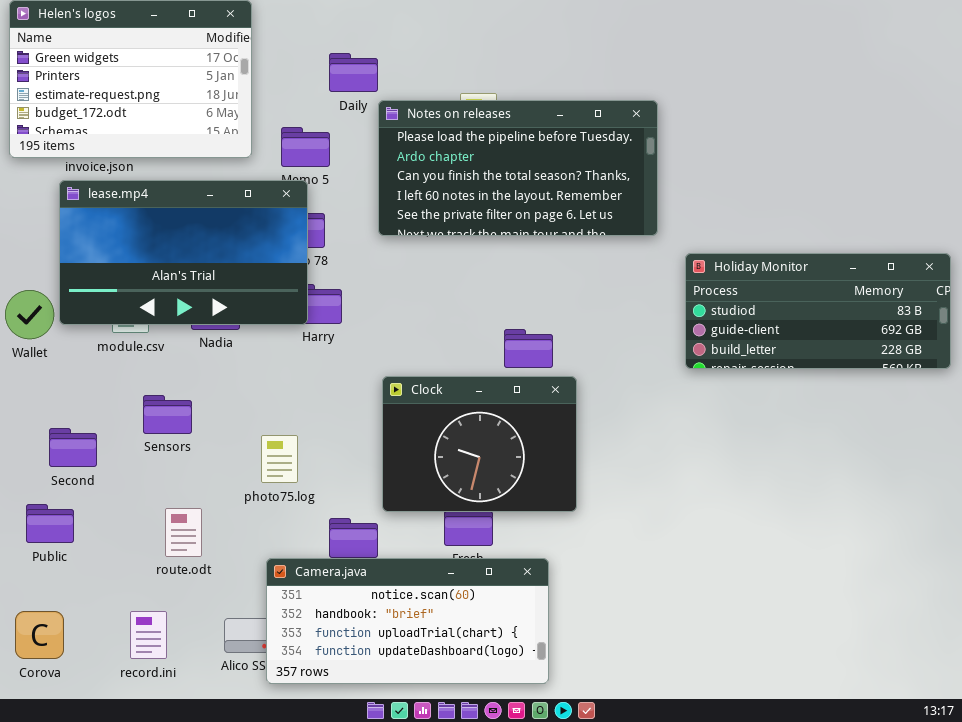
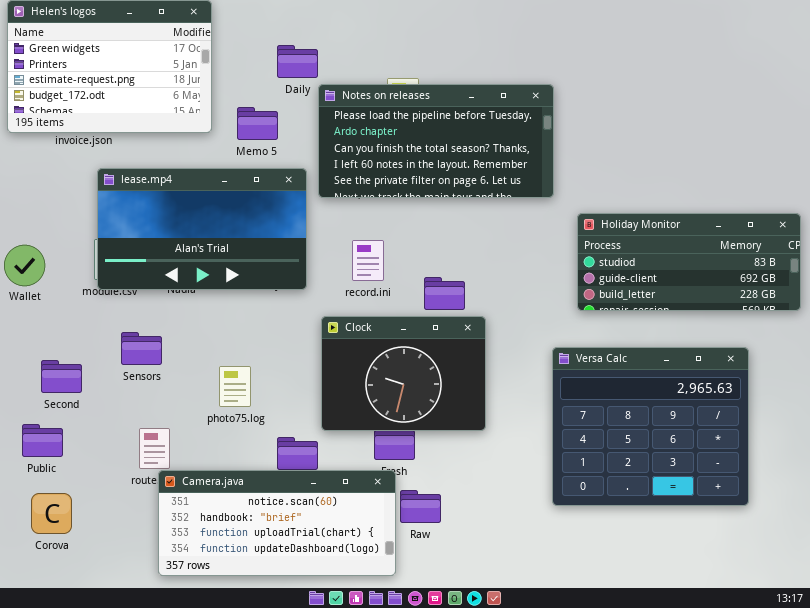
lease.mp4: [59,180,308,325] -> [97,168,307,290], moved
Versa Calc: none -> [552,347,749,506], opened
Camera.java: [266,558,549,684] -> [158,470,396,576], moved
Corova: [15,611,64,659] -> [31,493,72,534], moved
record.ini: [130,611,167,659] -> [352,240,384,281], moved

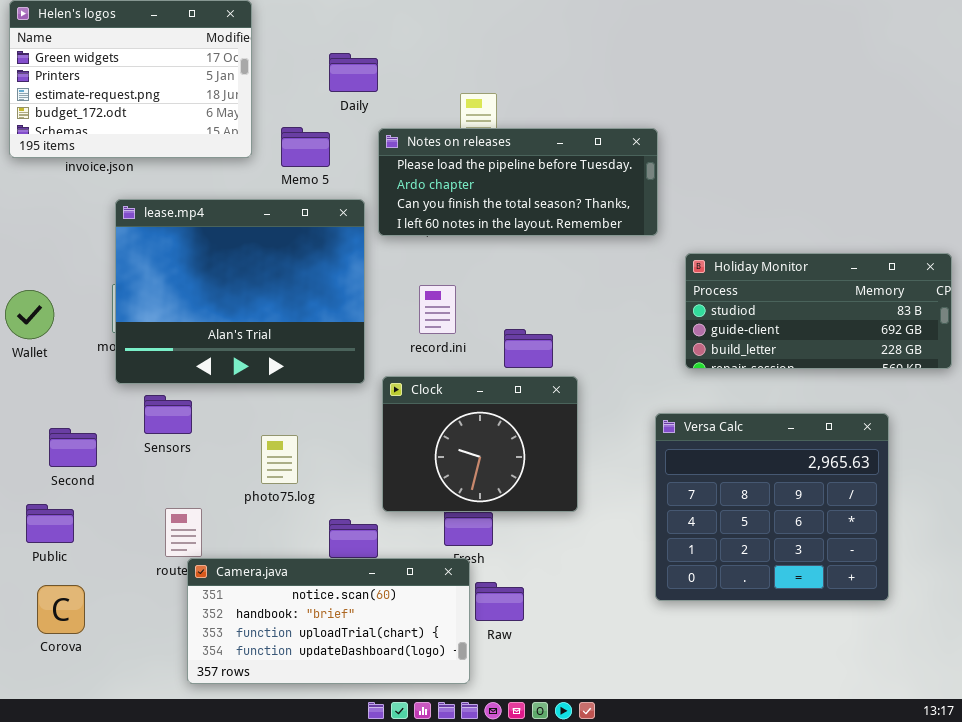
Notes on releases: [318,84,554,198] -> [378,128,658,236], resized
lease.mp4: [97,168,307,290] -> [115,199,365,384], resized

